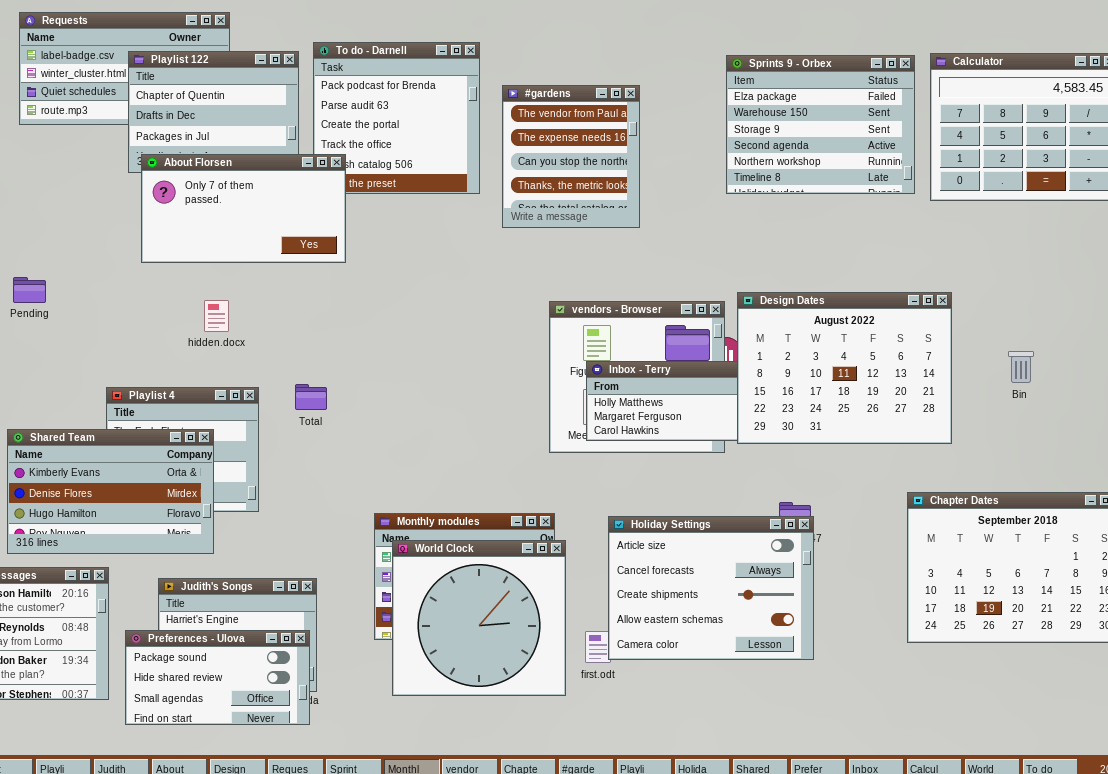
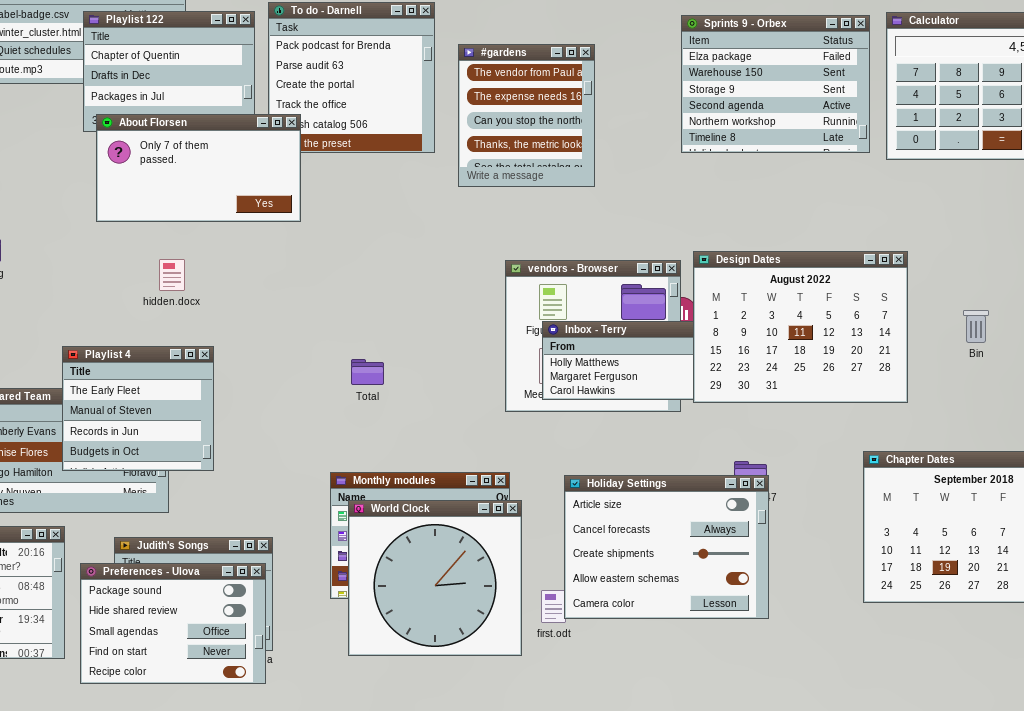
Total: [295,384,327,410] -> [351,359,384,385], moved
Playlist 4: [106,387,259,512] -> [62,346,214,471], raised
Preferences - Ulova: [125,630,310,725] -> [80,563,266,684], resized

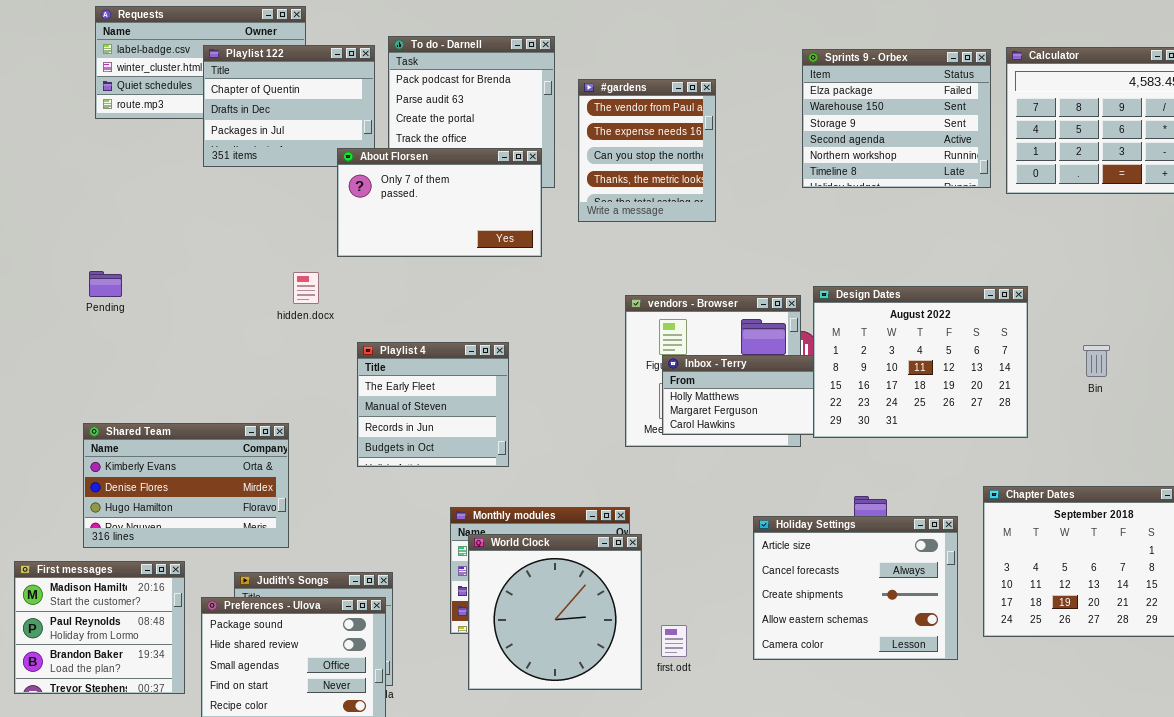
About Florsen: [96,114,301,222] -> [337,148,542,257], moved
hidden.docx: [159,259,185,291] -> [293,272,319,304], moved
Playlist 4: [62,346,214,471] -> [357,342,509,467], moved
Holiday Settings: [564,475,769,619] -> [753,516,958,660], moved

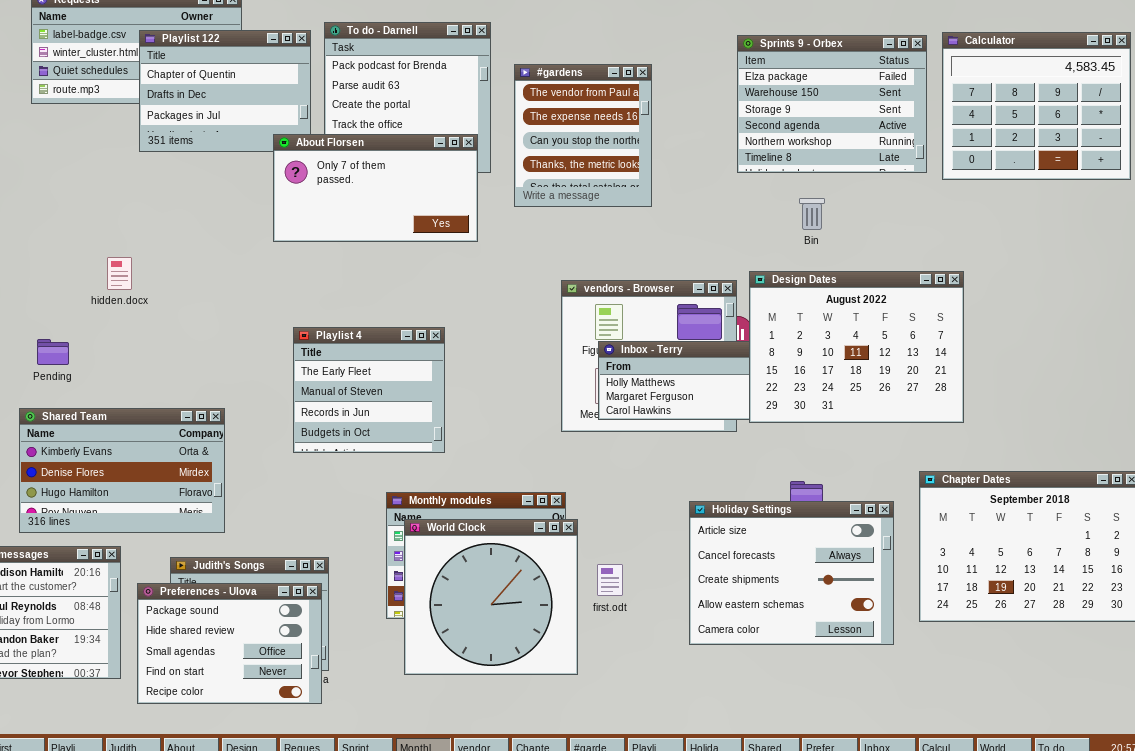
Pending: [89,271,122,297] -> [37,339,69,365], moved
hidden.docx: [293,272,319,304] -> [107,257,132,290], moved
Bin: [1083,345,1110,377] -> [799,198,825,230], moved
first.odt: [661,625,687,657] -> [597,564,623,596], moved

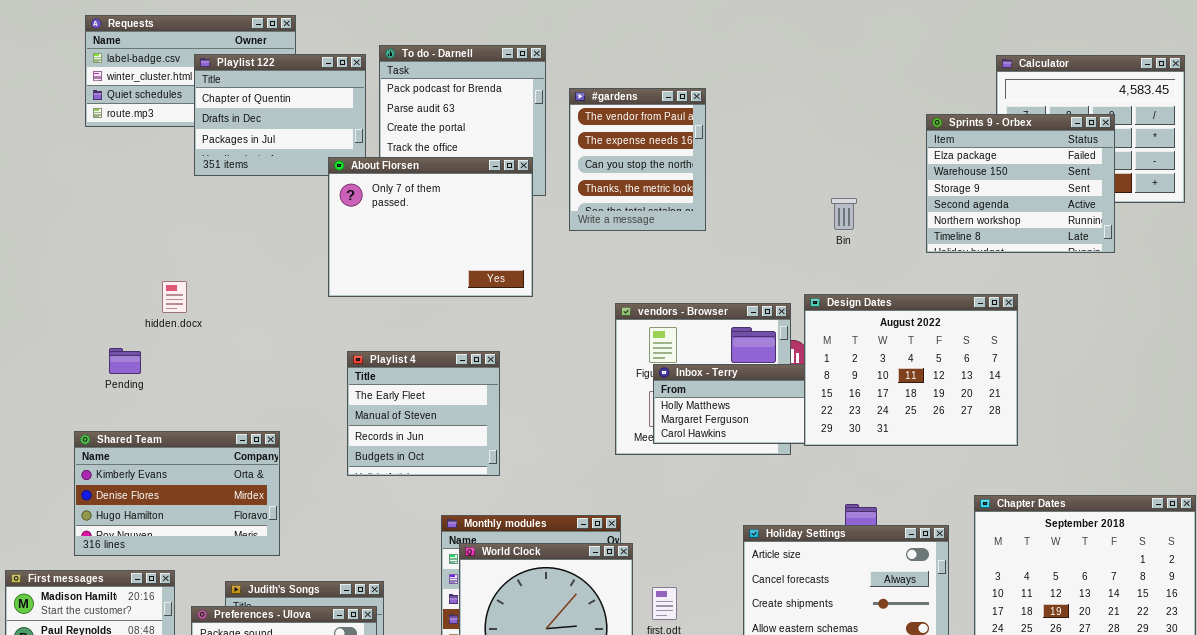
Sprints 9 - Orbex: [737,35,927,173] -> [926,114,1115,253], moved
About Florsen: [273,134,478,242] -> [328,157,533,297], resized
Bin: [799,198,825,230] -> [831,198,857,230], moved
Pending: [37,339,69,365] -> [109,348,141,374], moved

